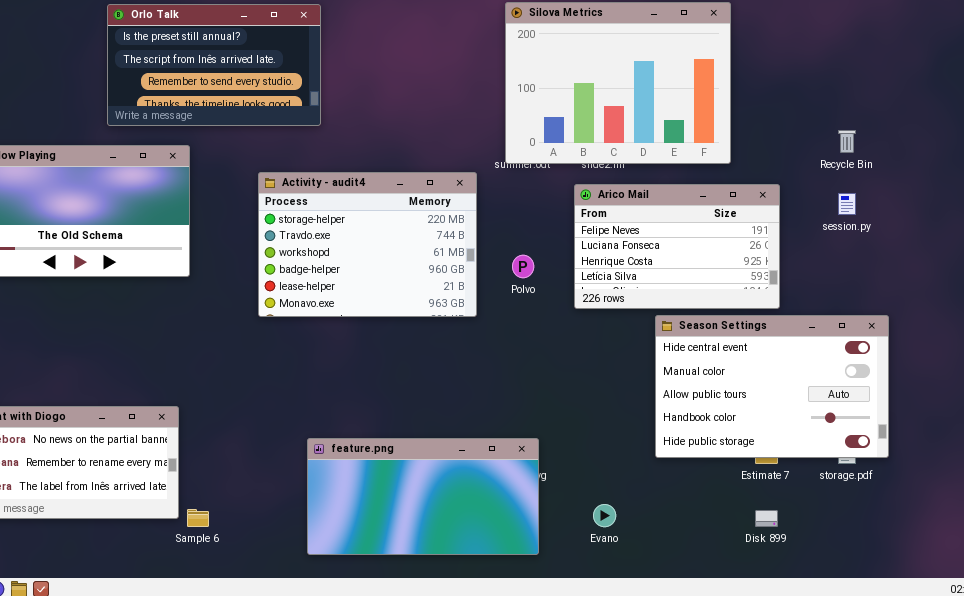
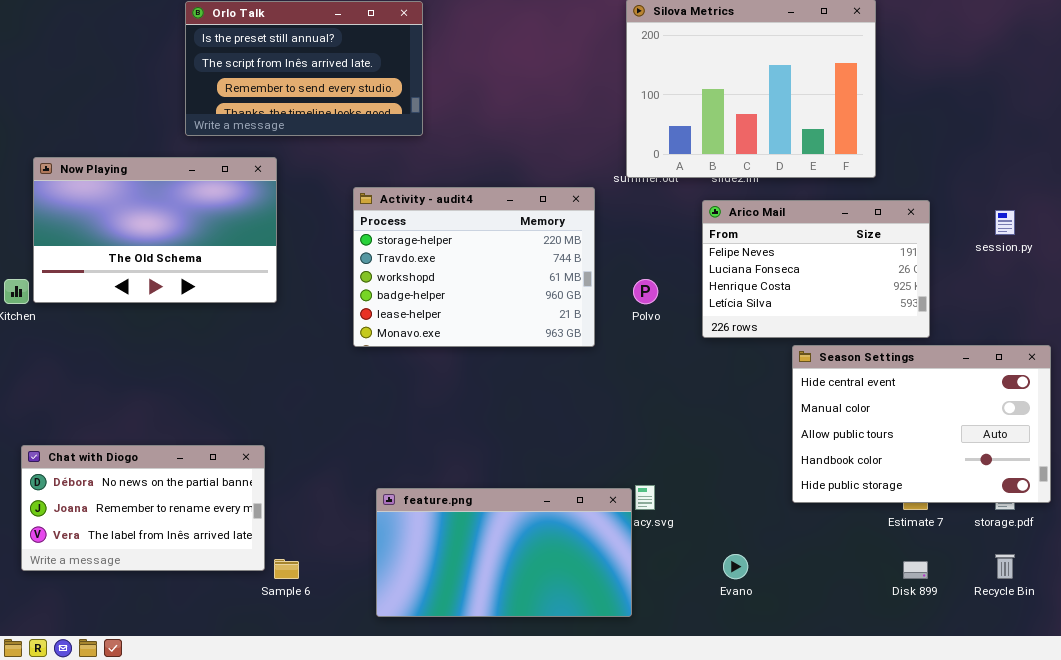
Recycle Bin: [838,130,856,153] -> [995,554,1015,579], moved
feature.png: [307,438,539,555] -> [376,488,632,617], moved

